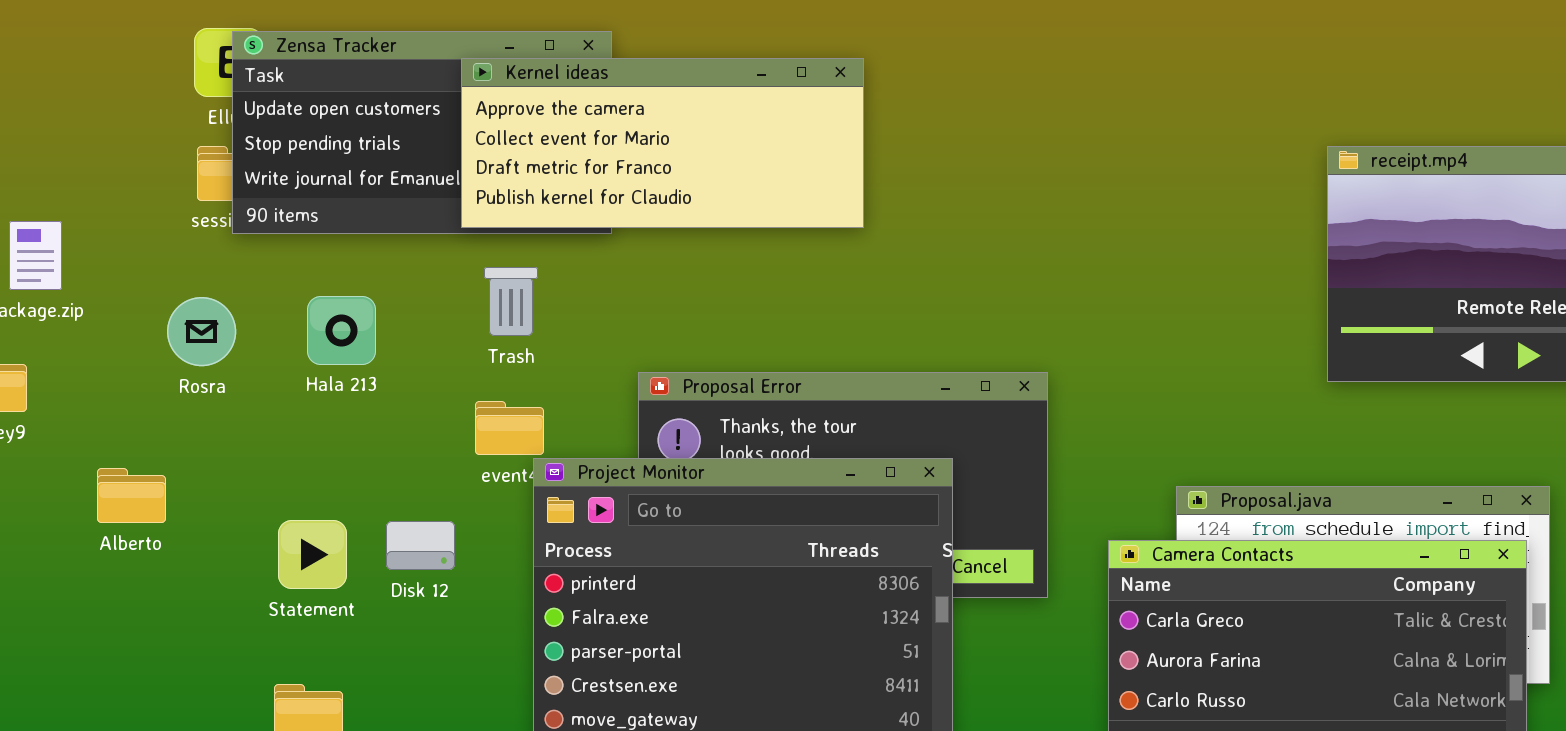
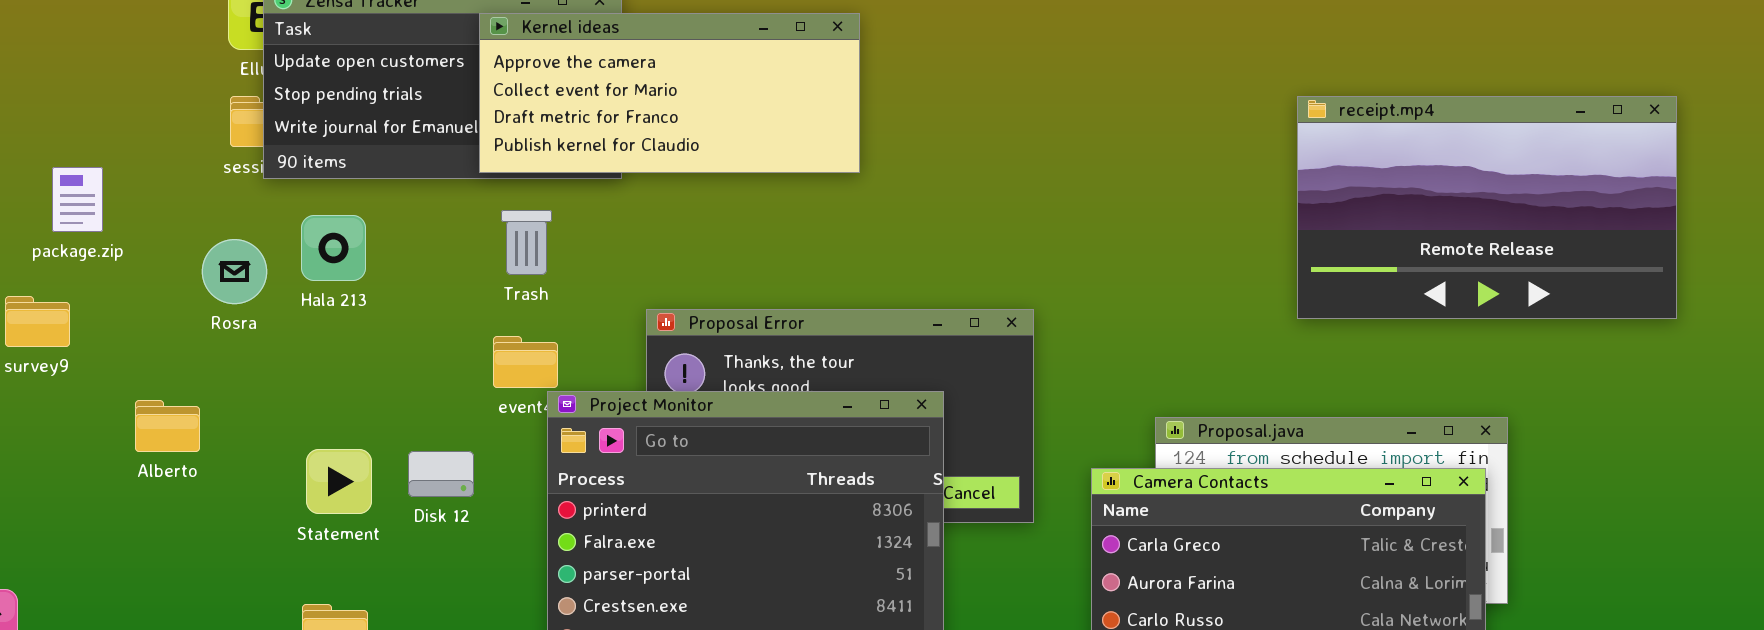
Hala 213: [307,296,376,365] -> [301,215,366,281], moved

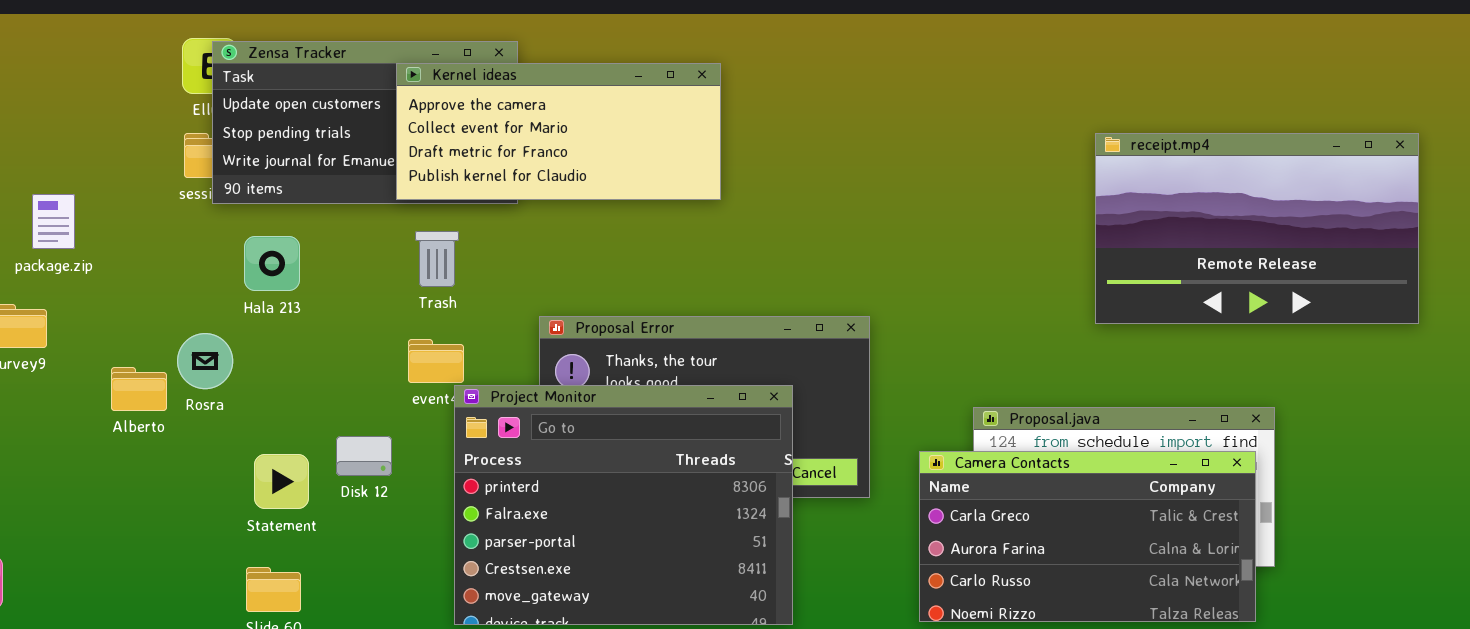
Rosra: [202,239,267,304] -> [177,333,233,389], moved
Alberto: [135,400,200,452] -> [111,367,167,411], moved
Statement: [306,449,372,514] -> [254,454,309,509], moved

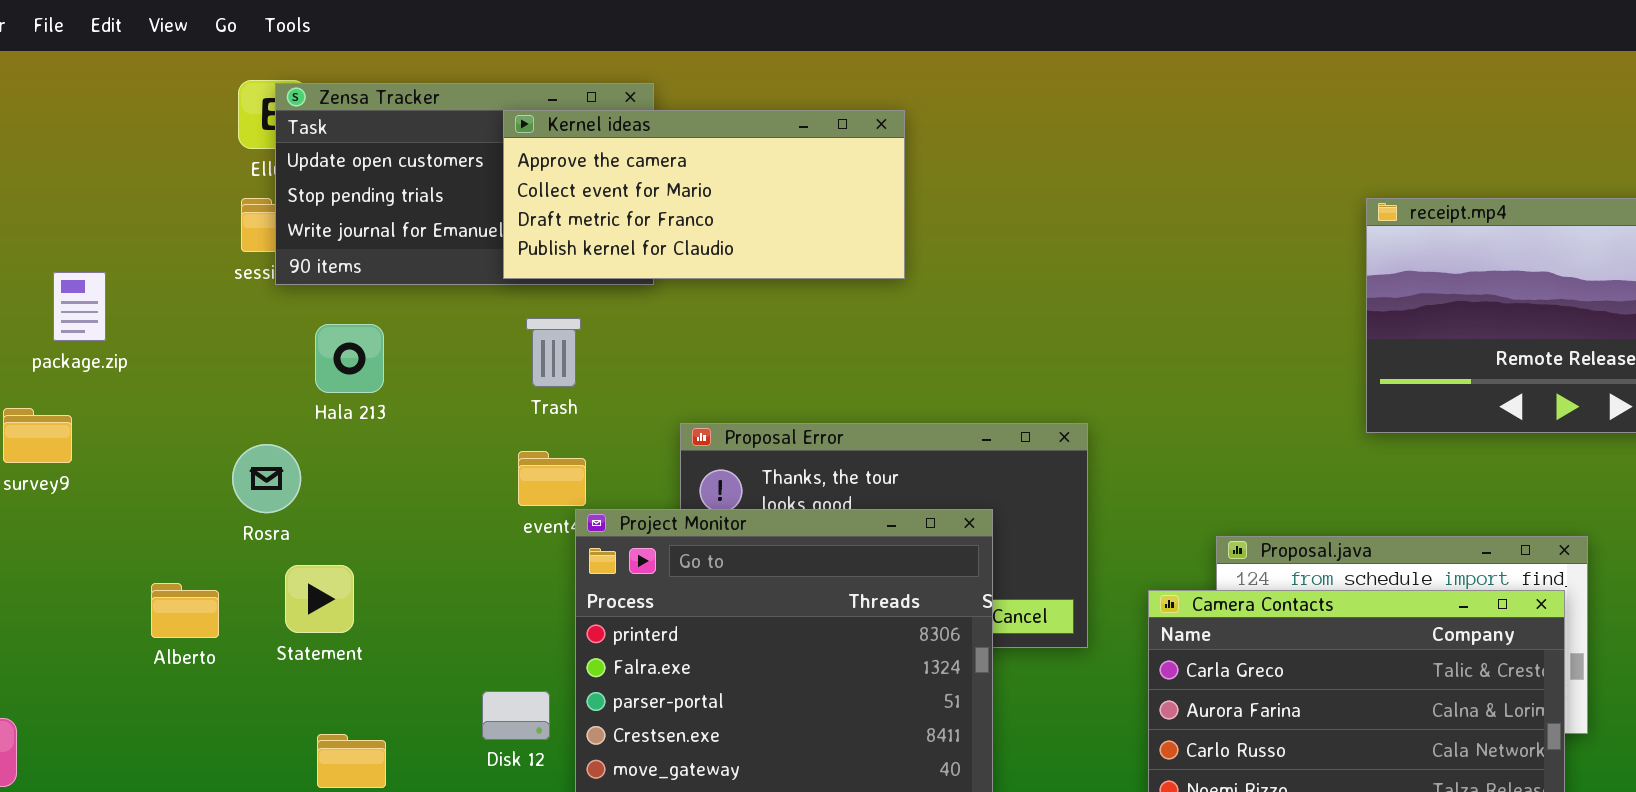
Alberto: [111,367,167,411] -> [151,583,219,638], moved
Disk 12: [336,436,392,476] -> [482,691,550,740], moved
Statement: [254,454,309,509] -> [285,565,354,633], moved

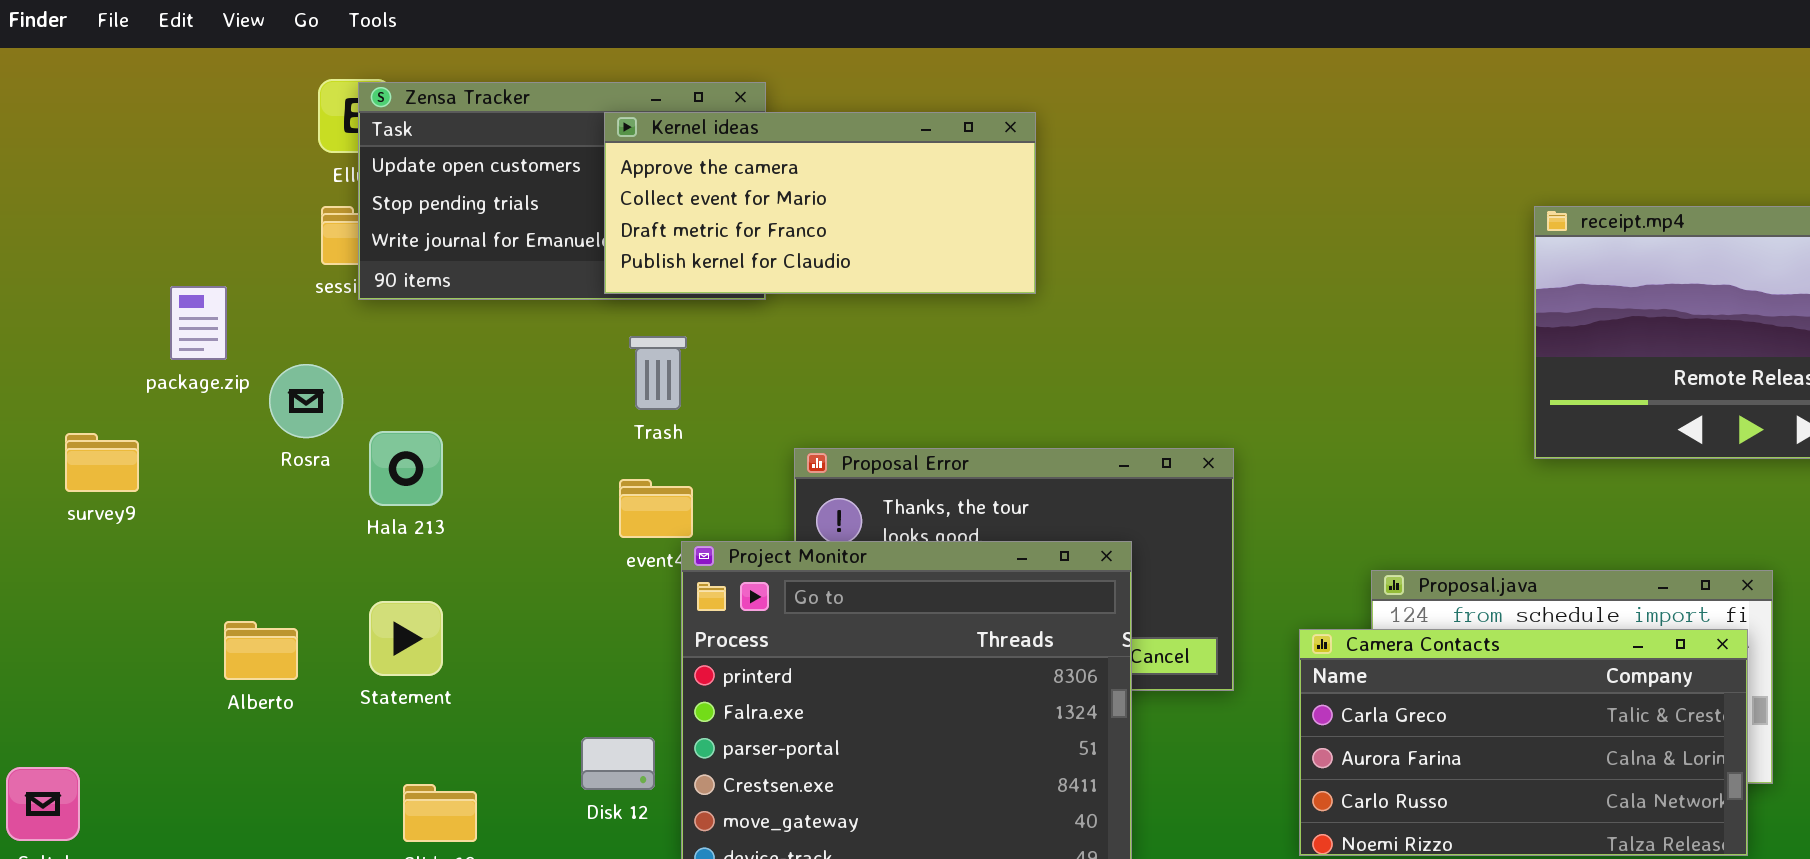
package.zip: [53,272,106,341] -> [170,286,227,360], moved
Hala 213: [315,324,384,393] -> [369,431,443,506], moved
Rosra: [232,444,301,513] -> [269,364,343,438], moved

